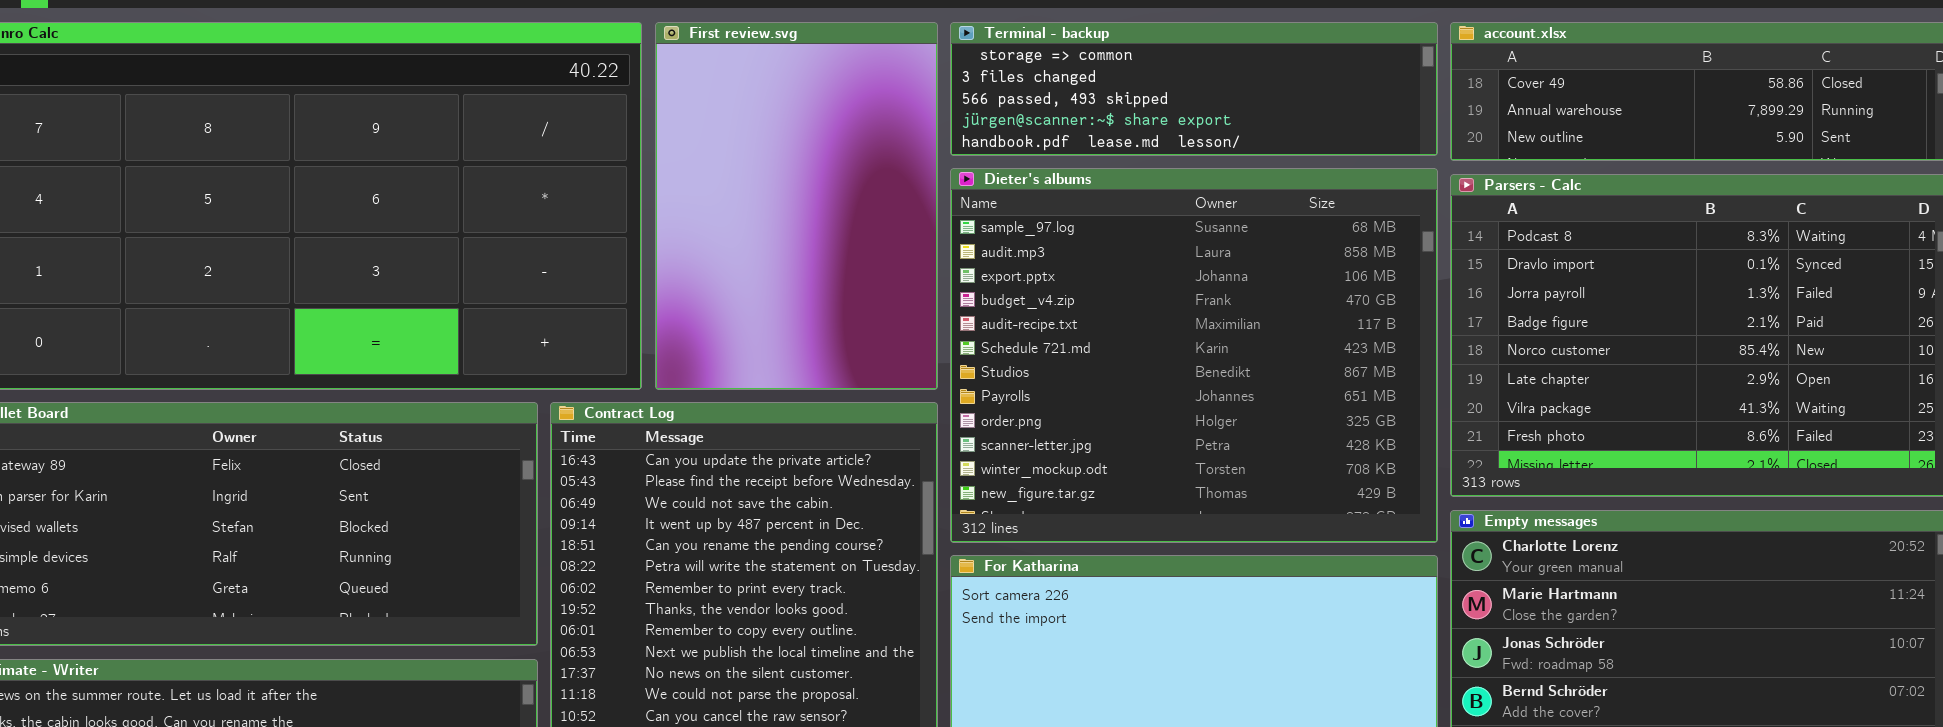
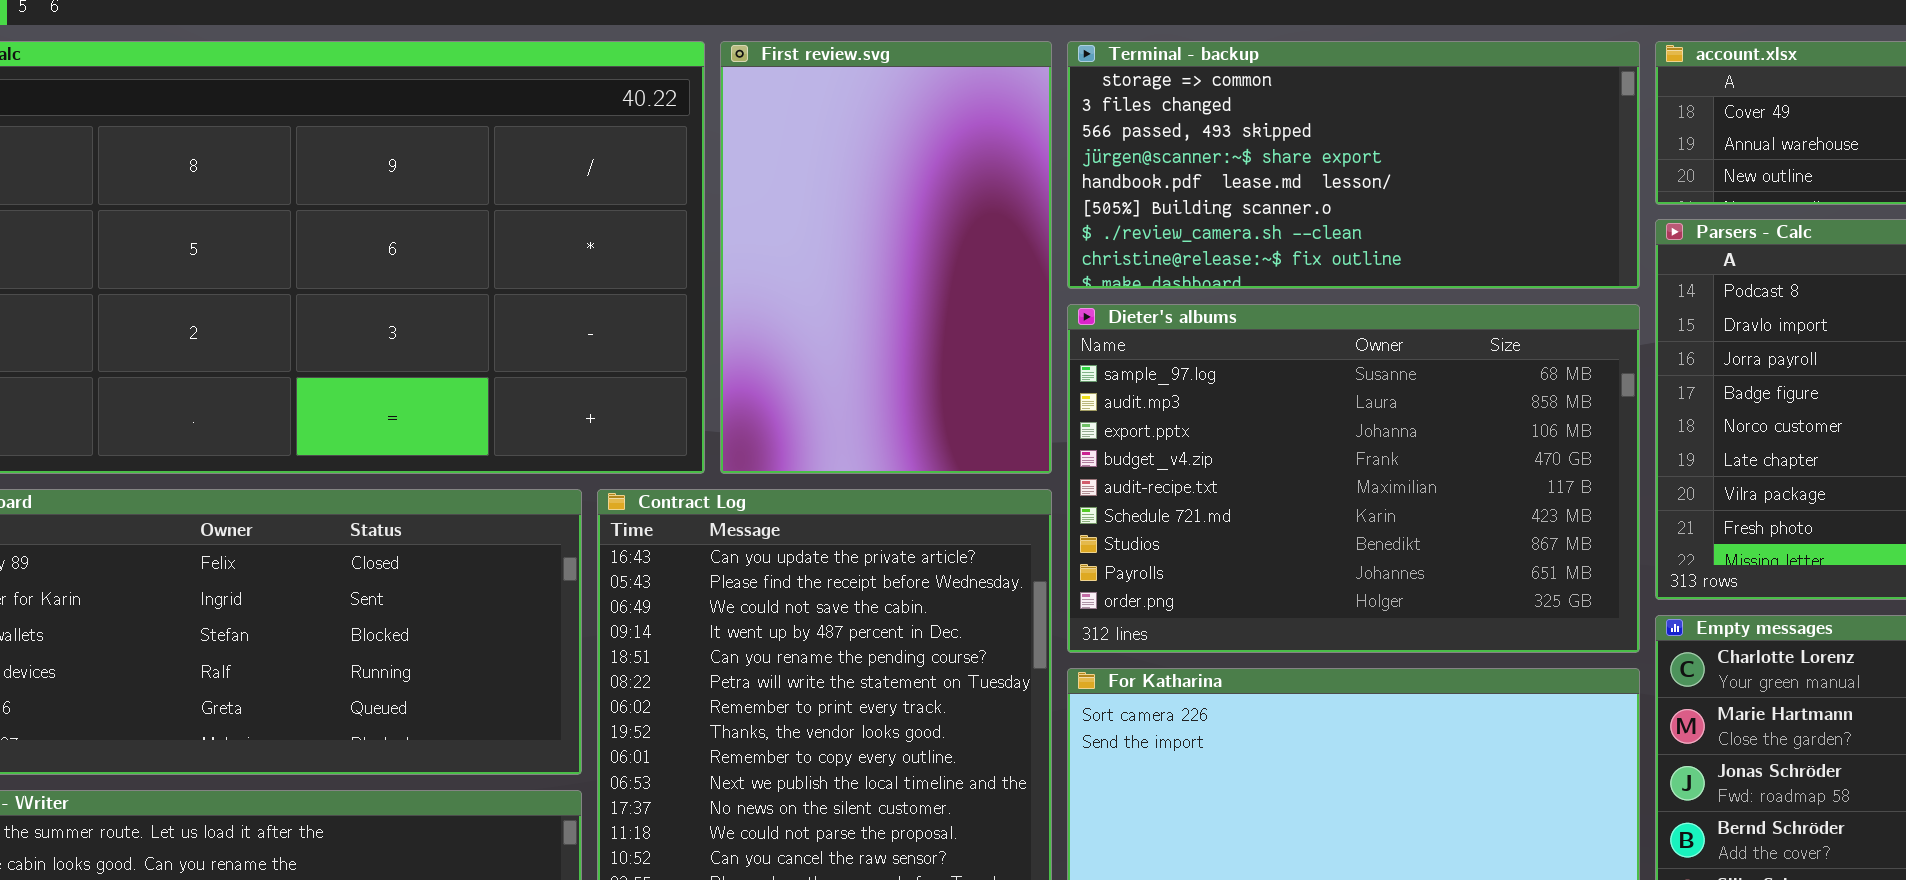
Terminal - backup: [950,22,1438,156] -> [1067,41,1640,289], resized
Dieter's albums: [950,168,1438,543] -> [1067,304,1640,653], resized

